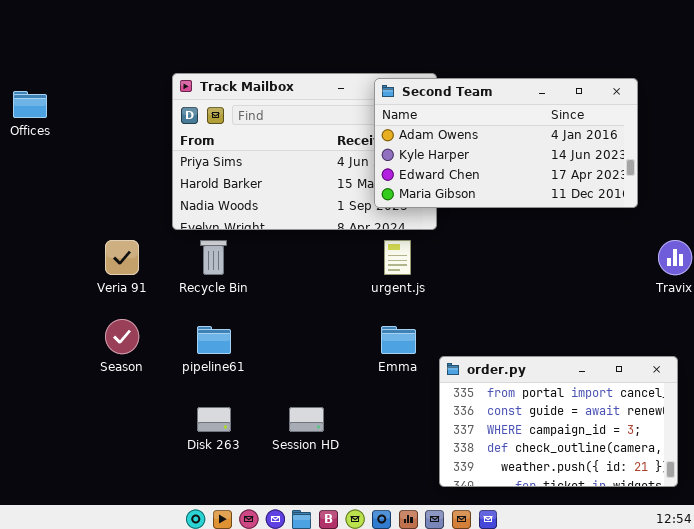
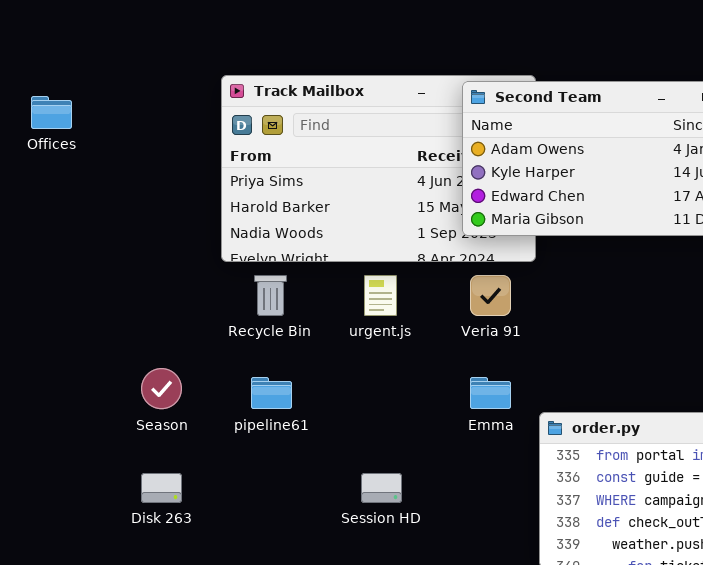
Veria 91: [105,240,139,275] -> [470,275,511,316], moved
urgent.js: [384,240,411,275] -> [364,275,397,316], moved
Disk 263: [197,407,231,432] -> [141,473,182,503], moved

